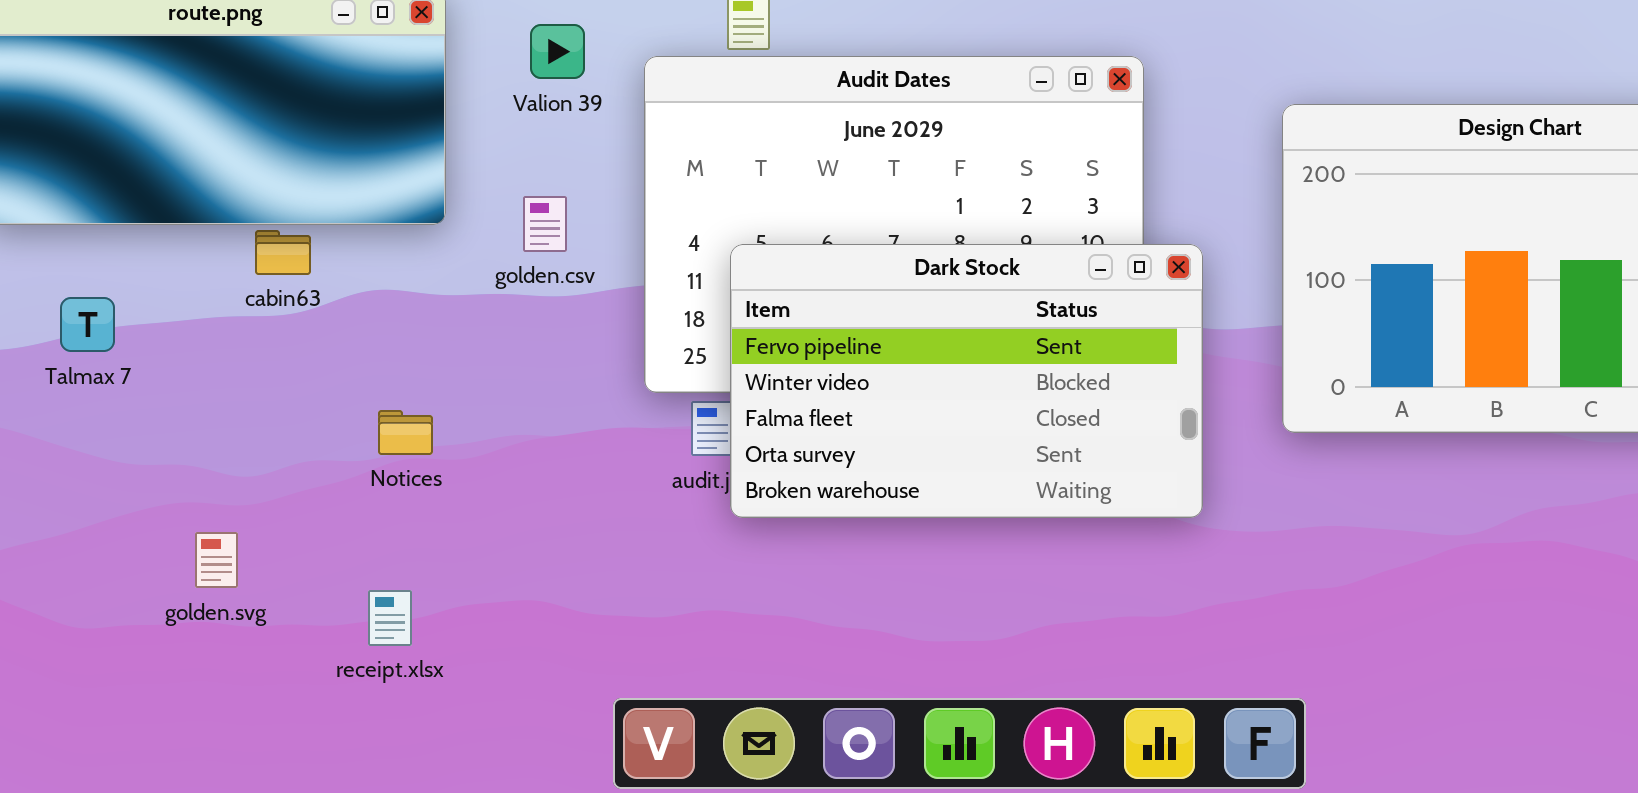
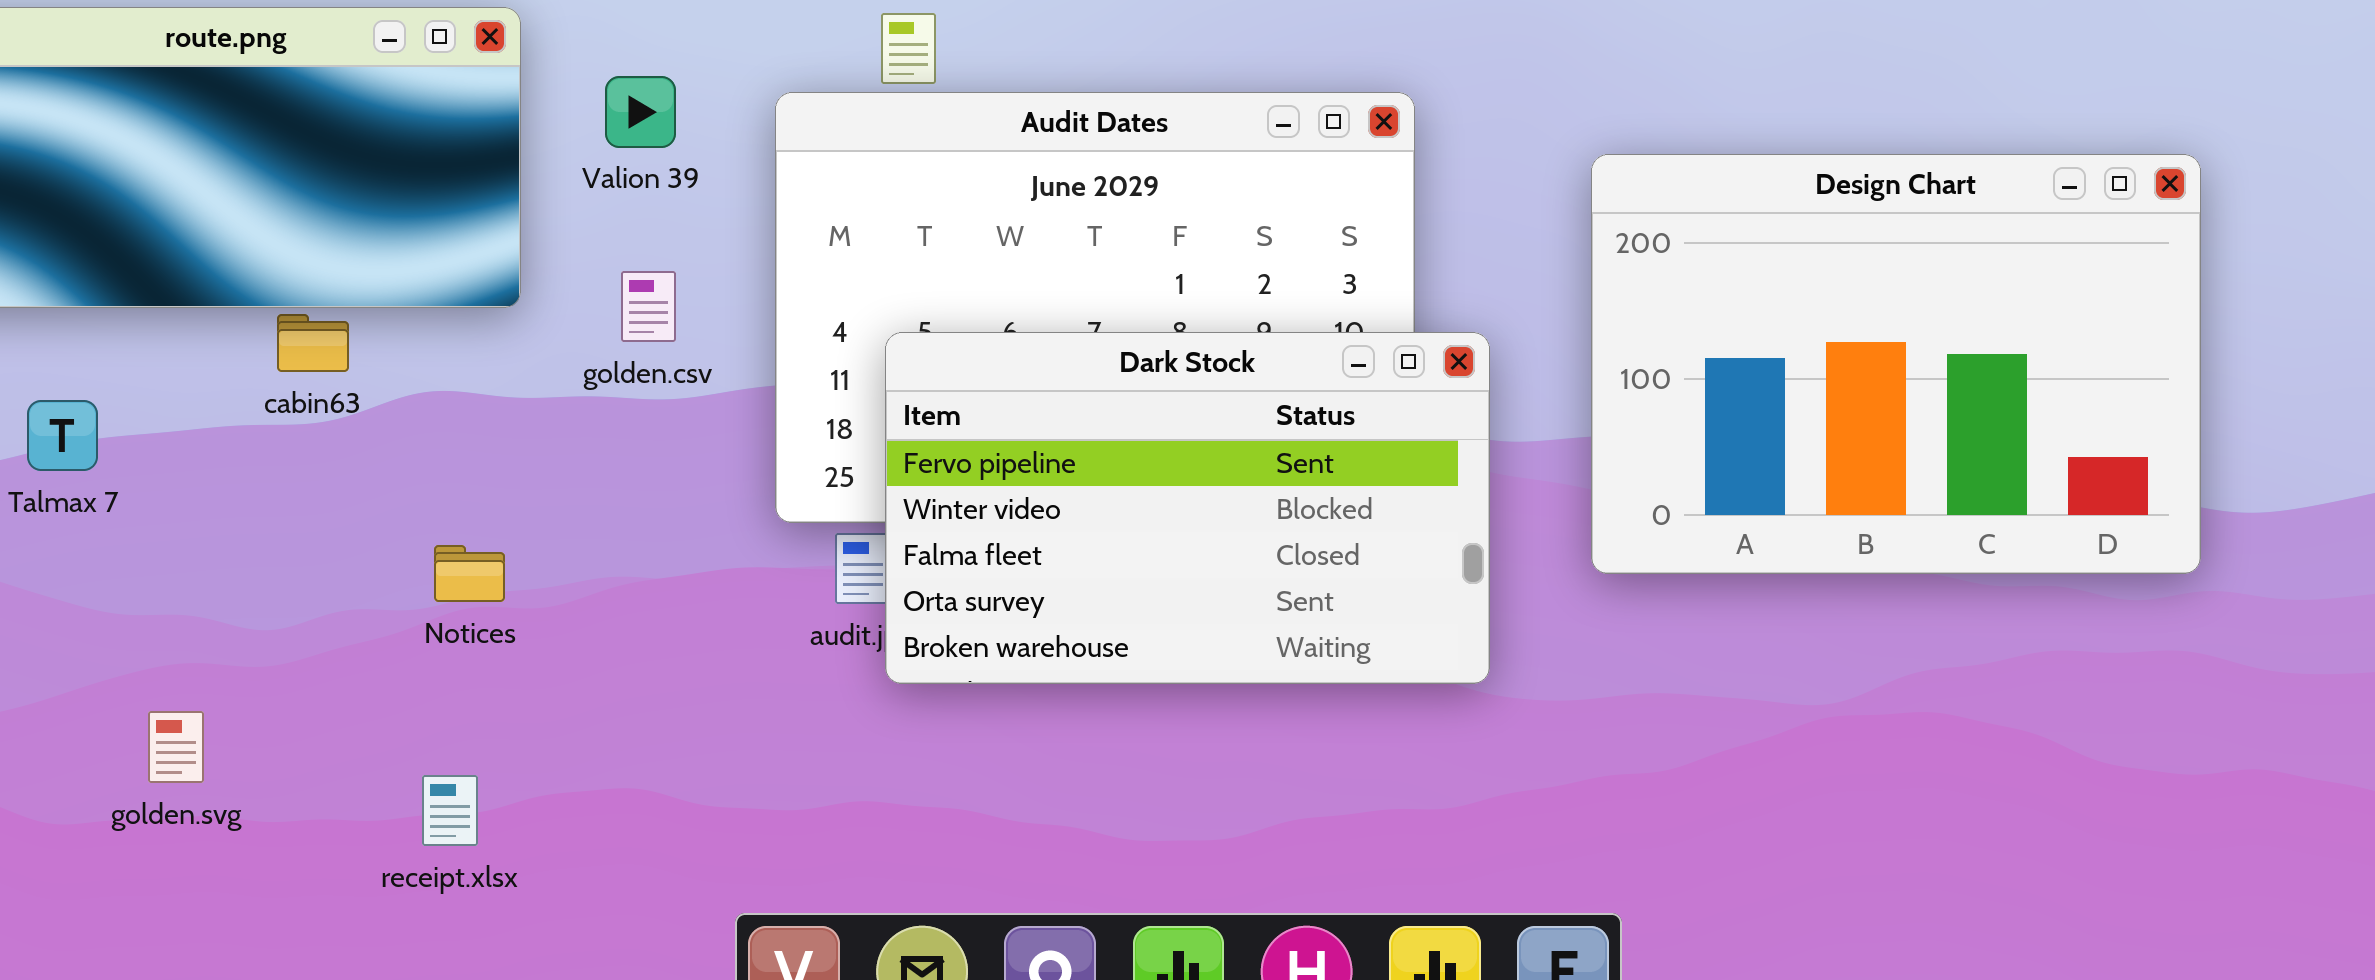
Valion 39: [530,24,585,79] -> [605,76,676,148], moved
golden.svg: [195,532,238,588] -> [148,711,204,783], moved

